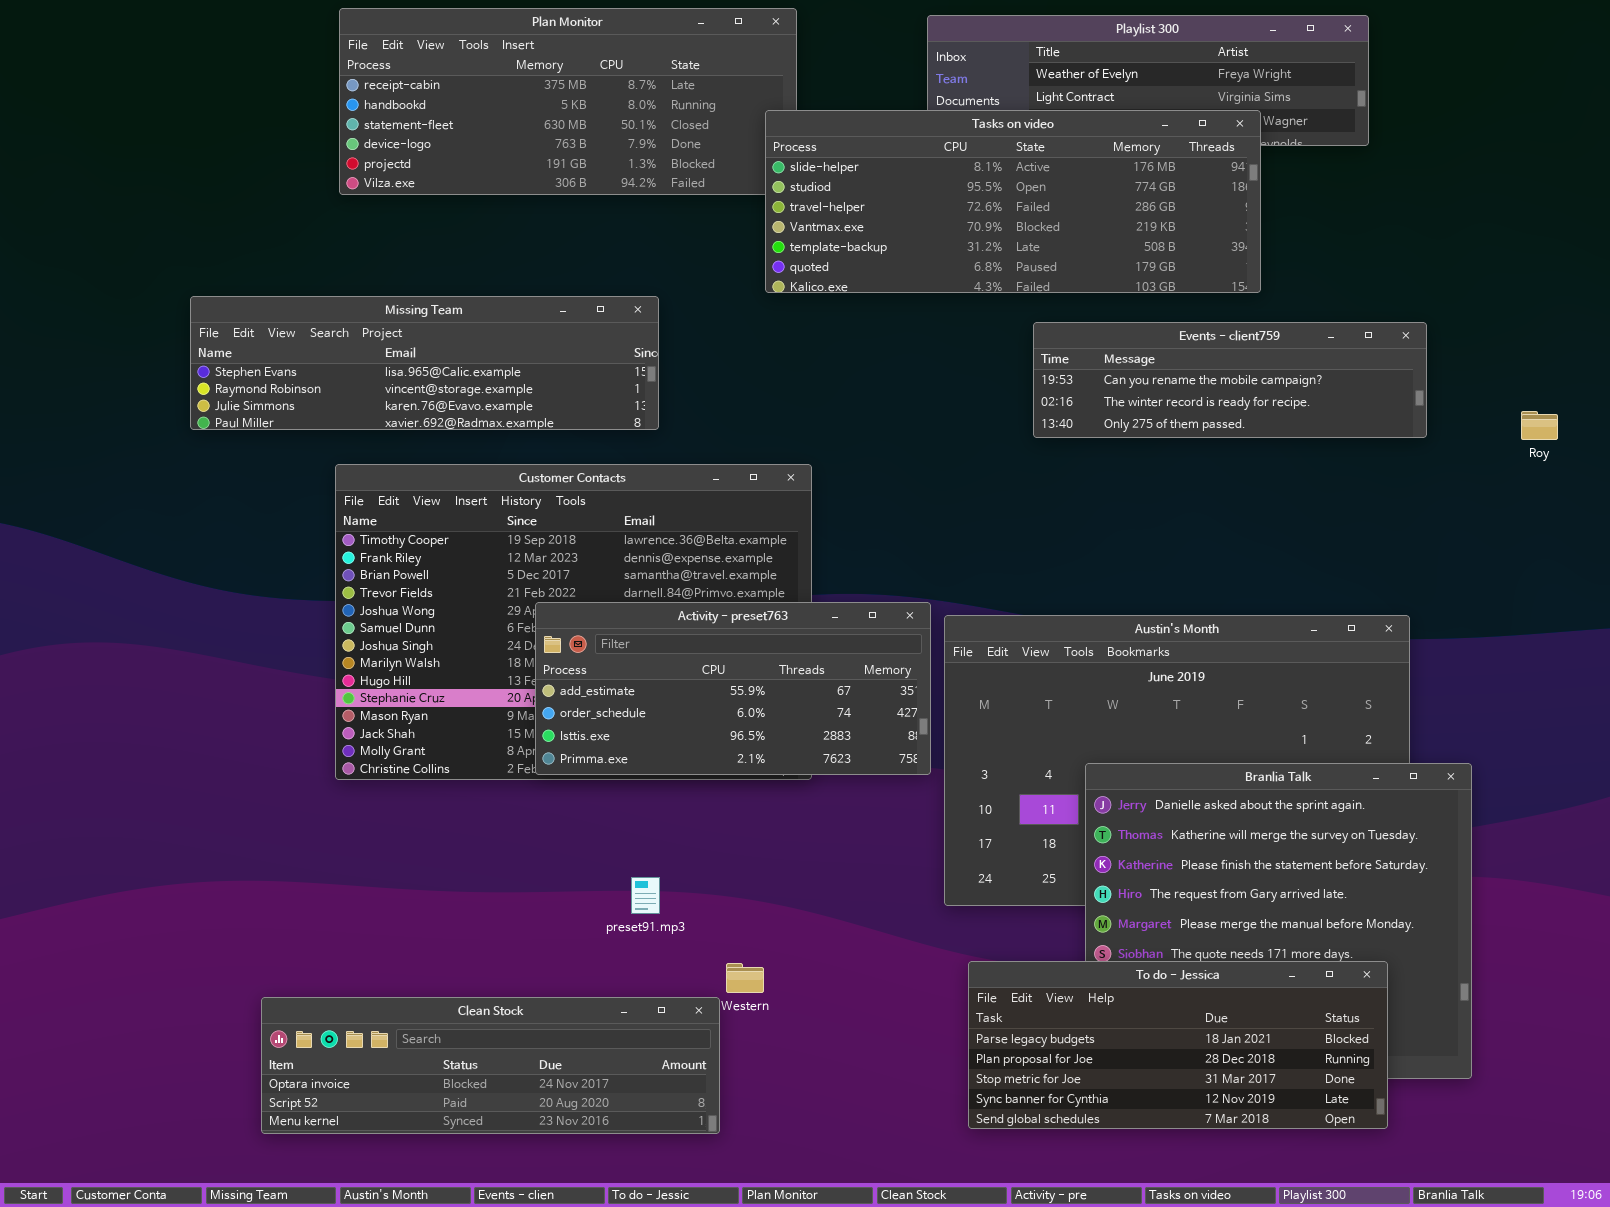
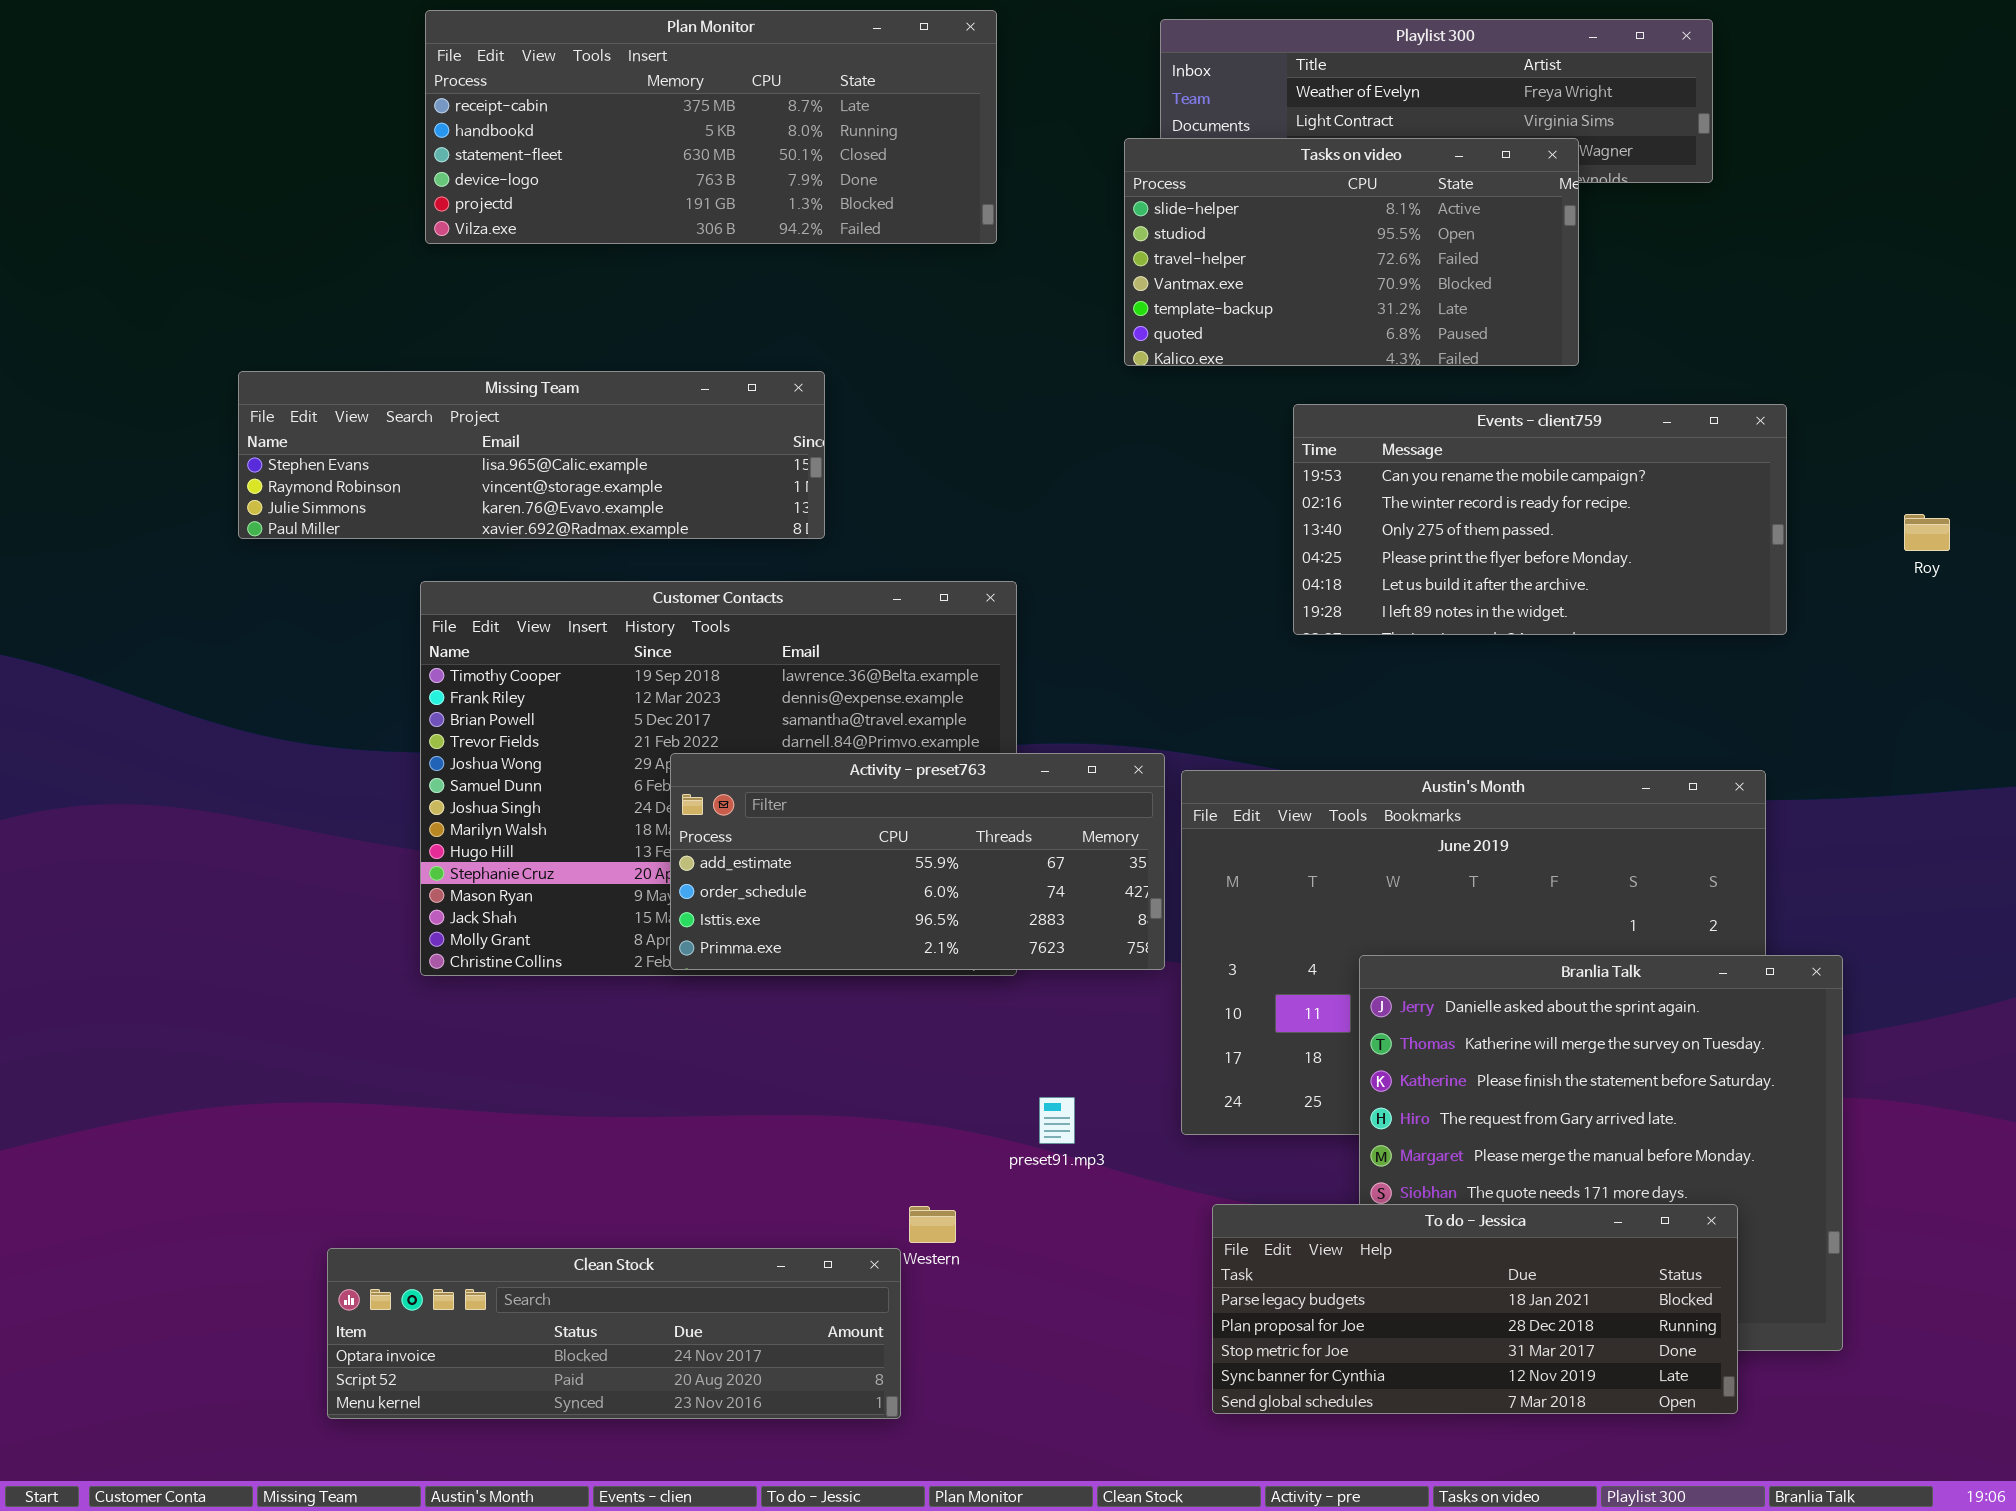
Tasks on video: [765,110,1261,293] -> [1124,138,1579,366], resized
Events - client759: [1033,322,1427,438] -> [1293,404,1787,635], resized
preset91.mp3: [631,877,660,914] -> [1039,1097,1075,1144], moved

